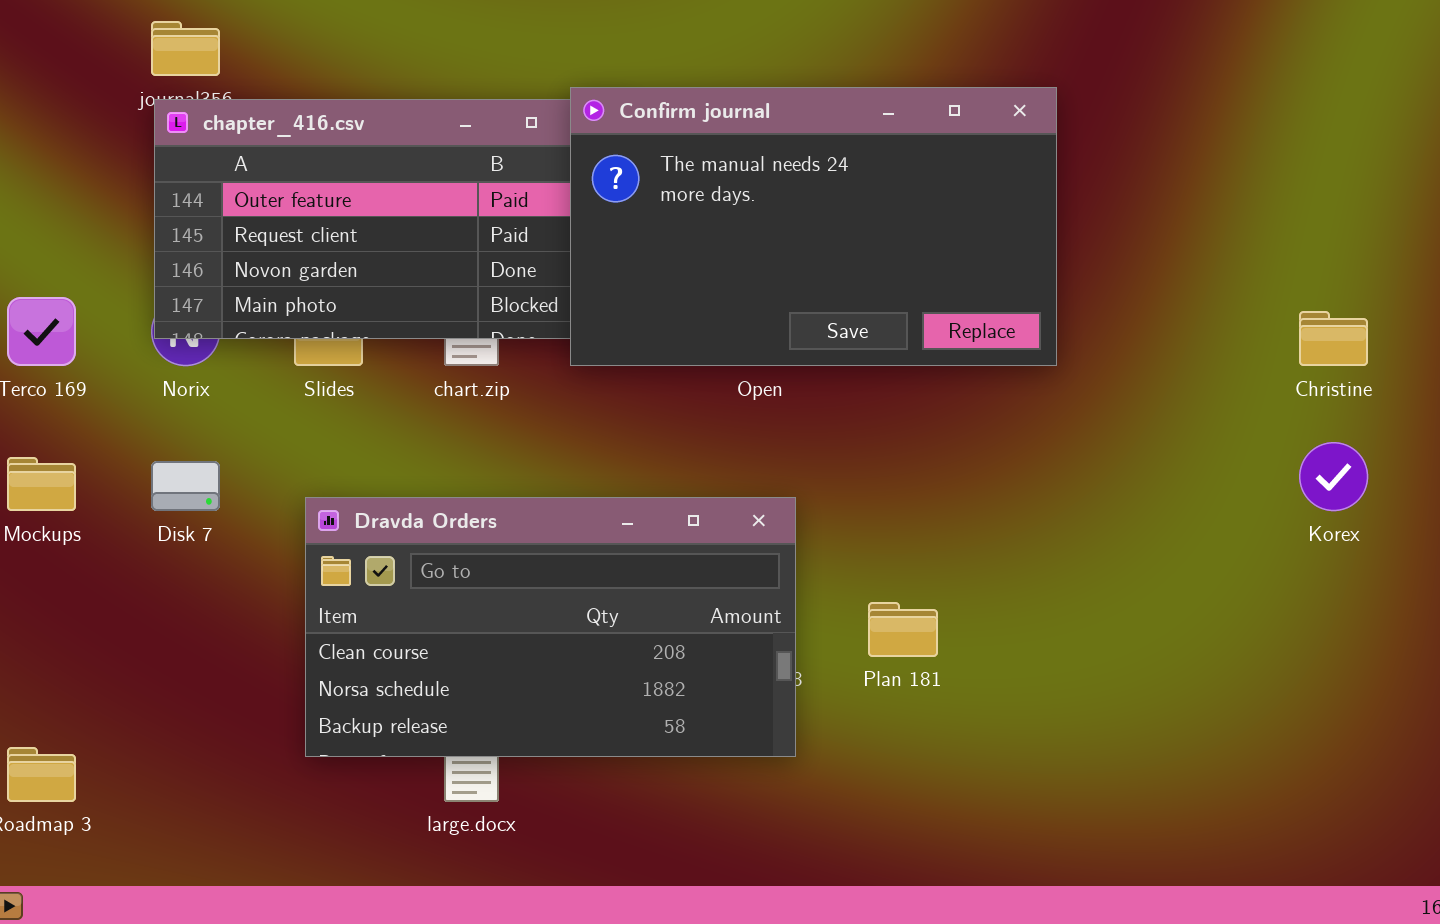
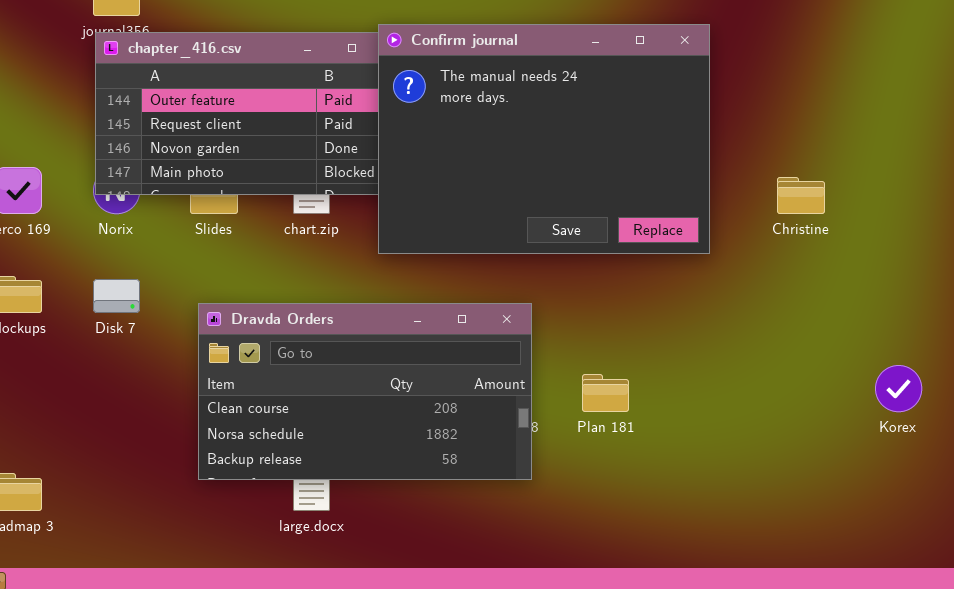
Confirm journal: [570,87,1057,366] -> [378,24,710,254], resized
Christine: [1299,311,1368,366] -> [777,177,825,214], moved
Korex: [1299,442,1368,511] -> [875,365,922,412], moved

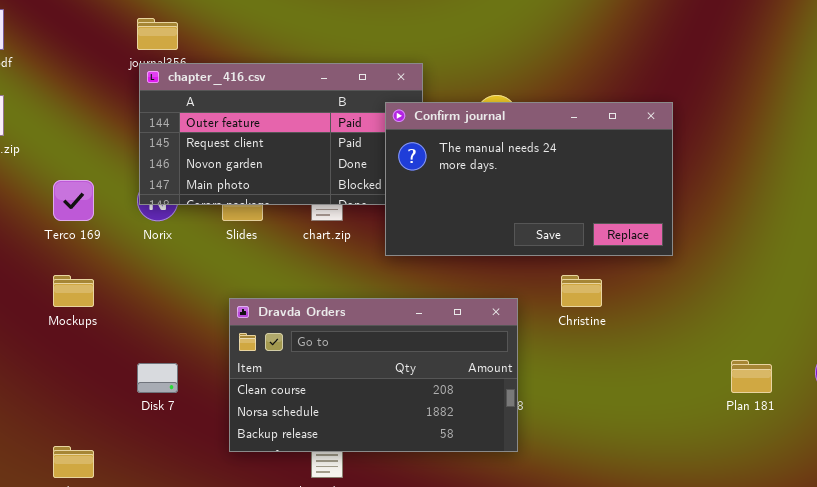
Confirm journal: [378,24,710,254] -> [385,102,673,256], resized
Christine: [777,177,825,214] -> [561,275,602,307], moved
Disk 7: [93,279,140,313] -> [137,363,178,393], moved
Plan 181: [582,374,629,412] -> [731,360,772,393], moved

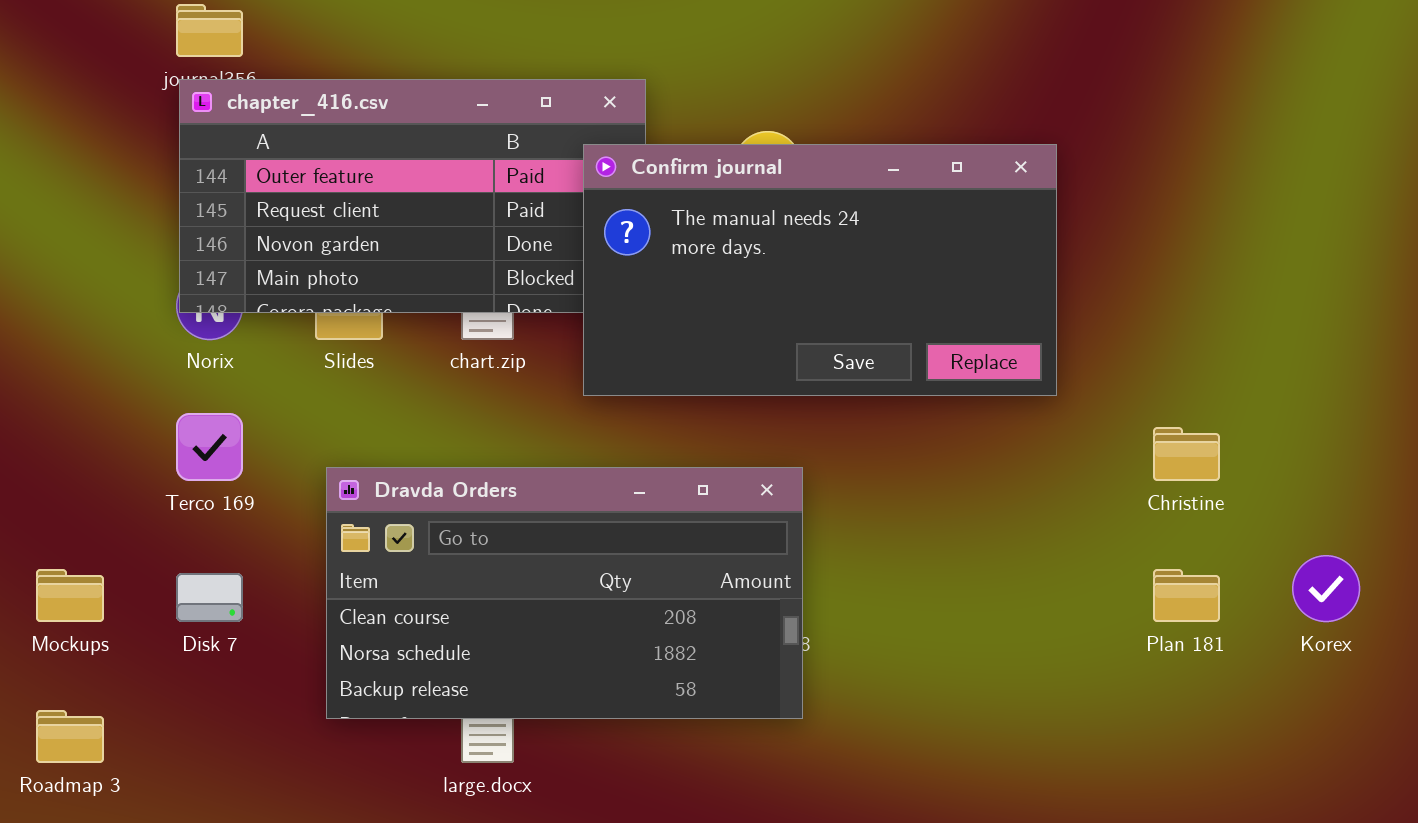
Terco 169: [53,180,94,221] -> [176,413,243,481], moved
Mockups: [53,275,94,307] -> [36,569,104,622], moved
Christine: [561,275,602,307] -> [1153,427,1220,481], moved

